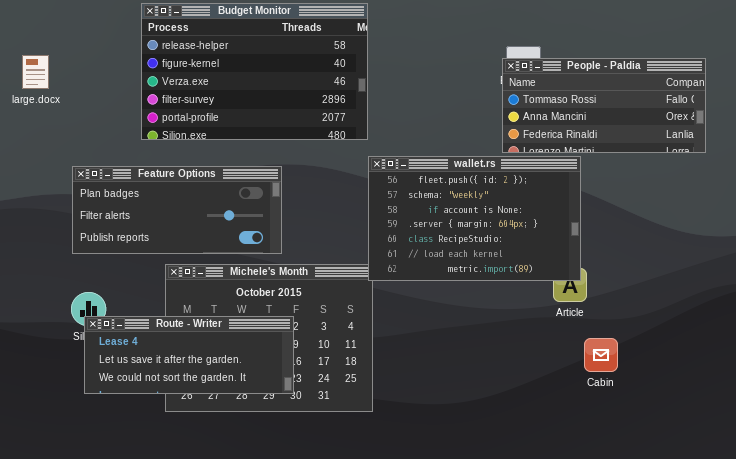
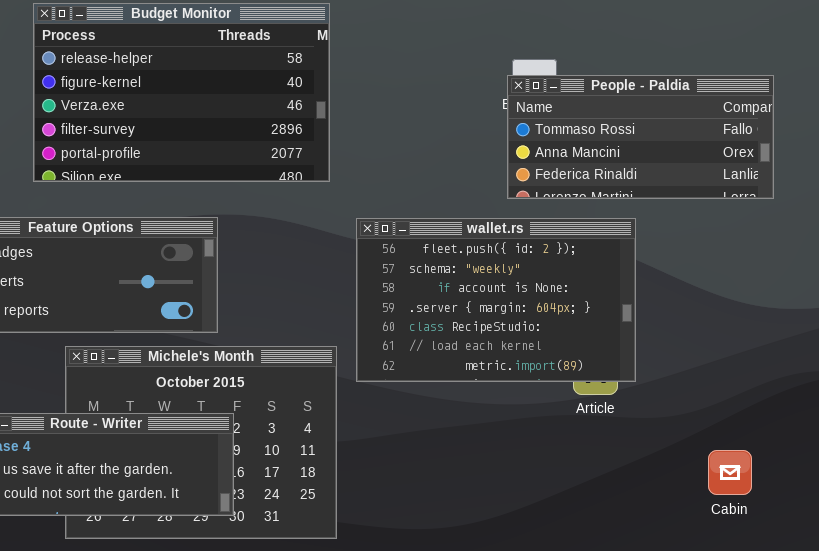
wallet.rs: [368,156,581,281] -> [356,218,636,382], moved
Cabin: [584,338,618,372] -> [708,450,752,495], moved

